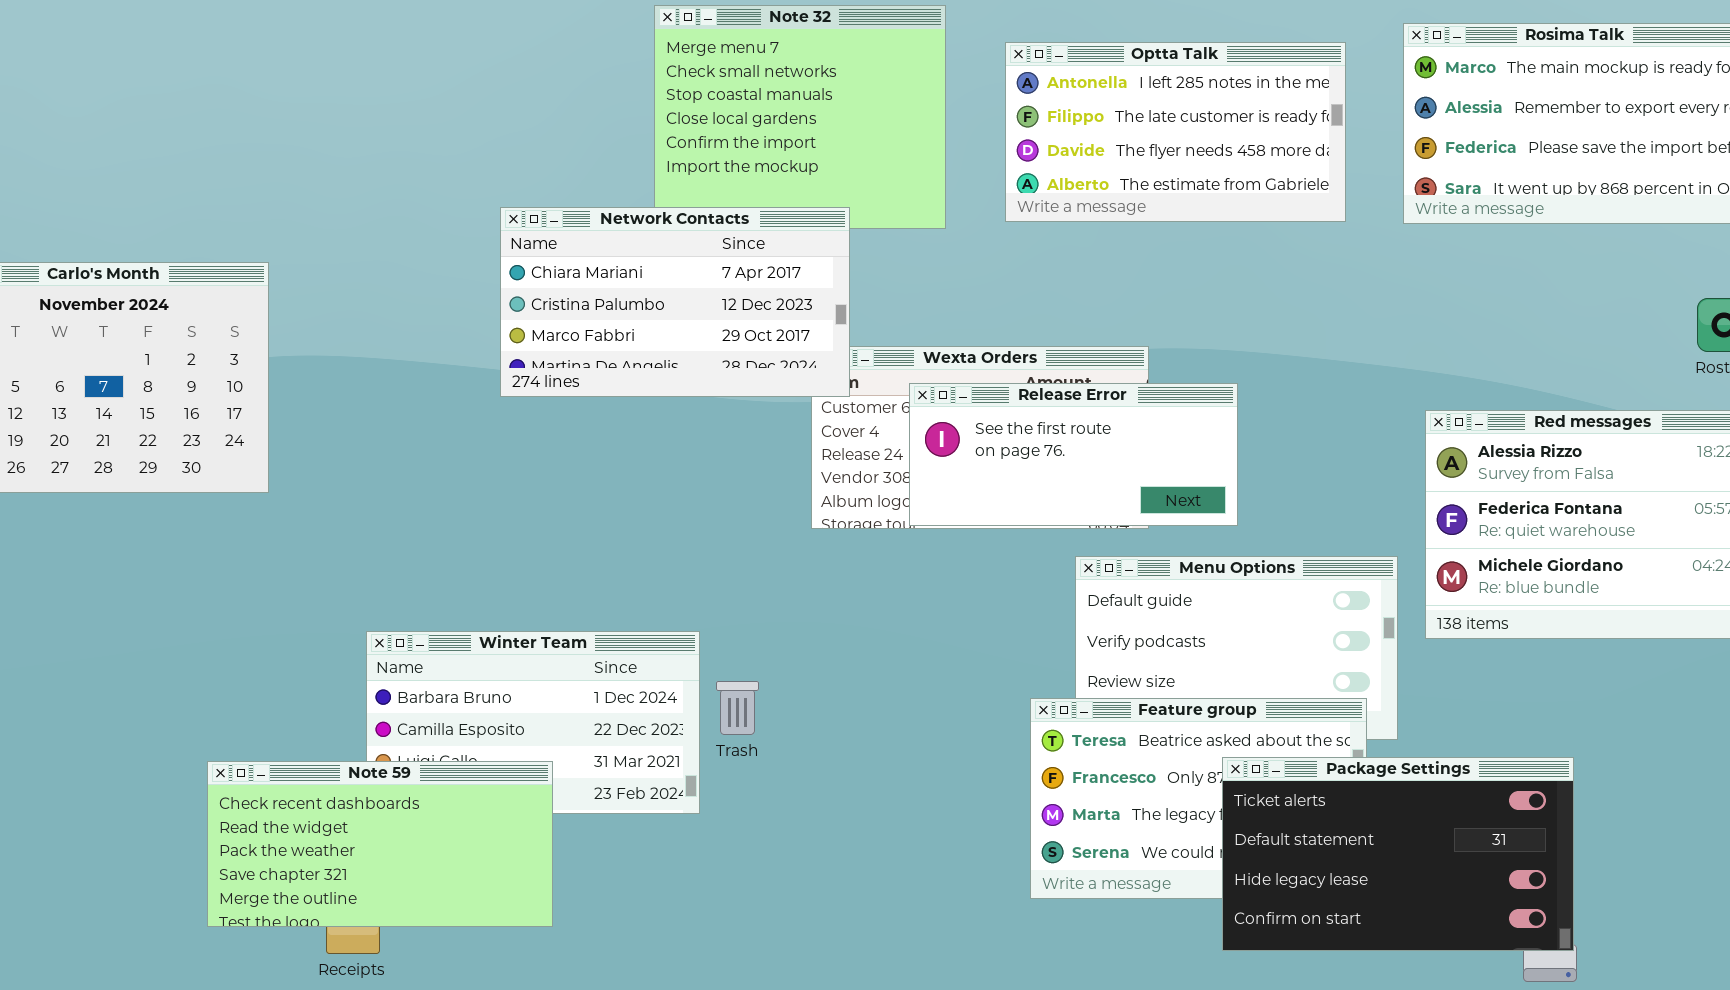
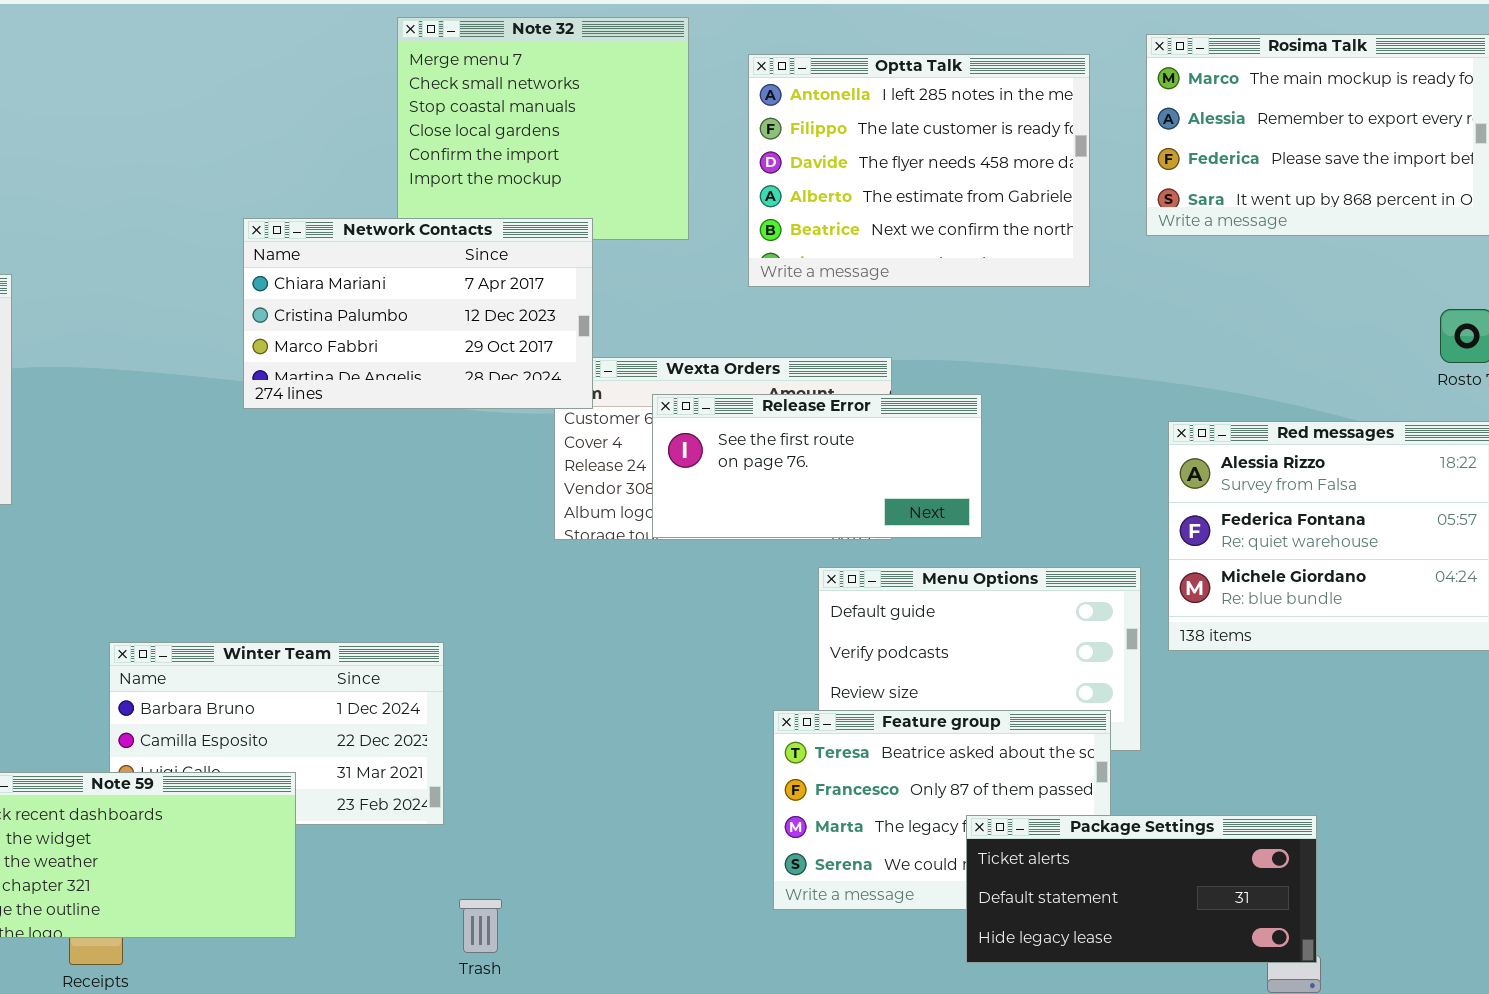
Optta Talk: [1005,42,1346,222] -> [748,54,1090,287], resized
Trash: [716,681,759,735] -> [459,899,502,953], moved
Package Settings: [1222,757,1574,951] -> [966,815,1317,963], resized

